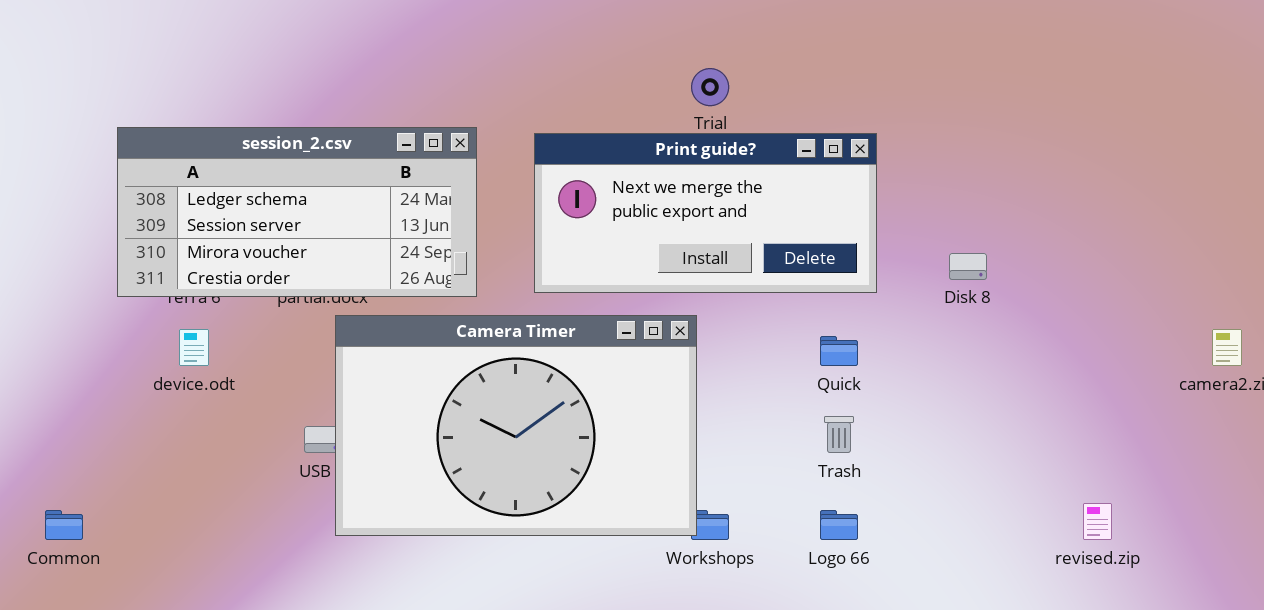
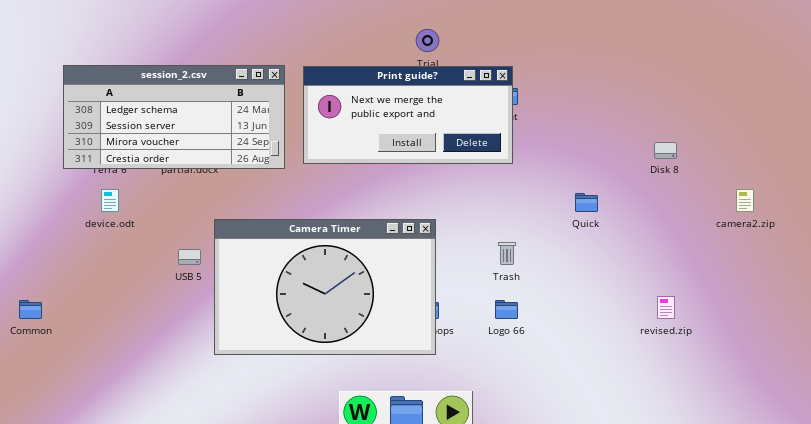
Print guide?: [534,133,877,293] -> [303,66,513,164], moved
Disk 8: [949,253,987,280] -> [654,142,677,159], moved
Camera Timer: [335,315,697,536] -> [214,219,436,355], moved
Quick: [820,336,858,366] -> [575,193,598,212], moved

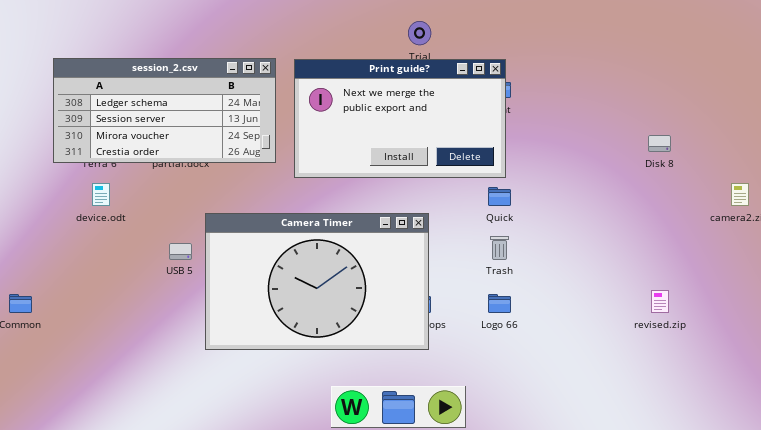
Print guide?: [303,66,513,164] -> [294,59,506,178], resized
Quick: [575,193,598,212] -> [488,187,511,206], moved

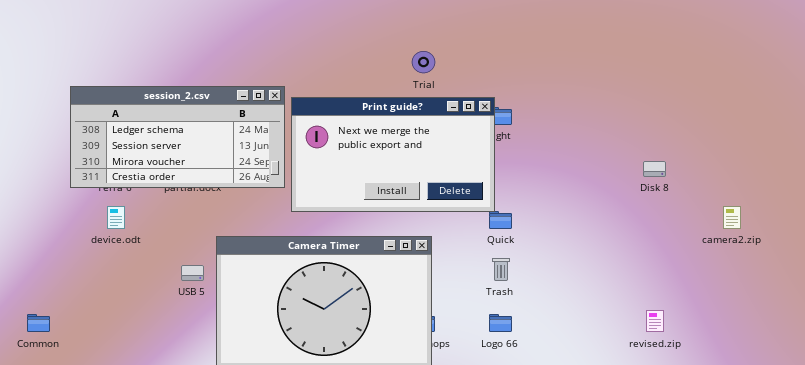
Print guide?: [294,59,506,178] -> [291,97,495,212], moved

